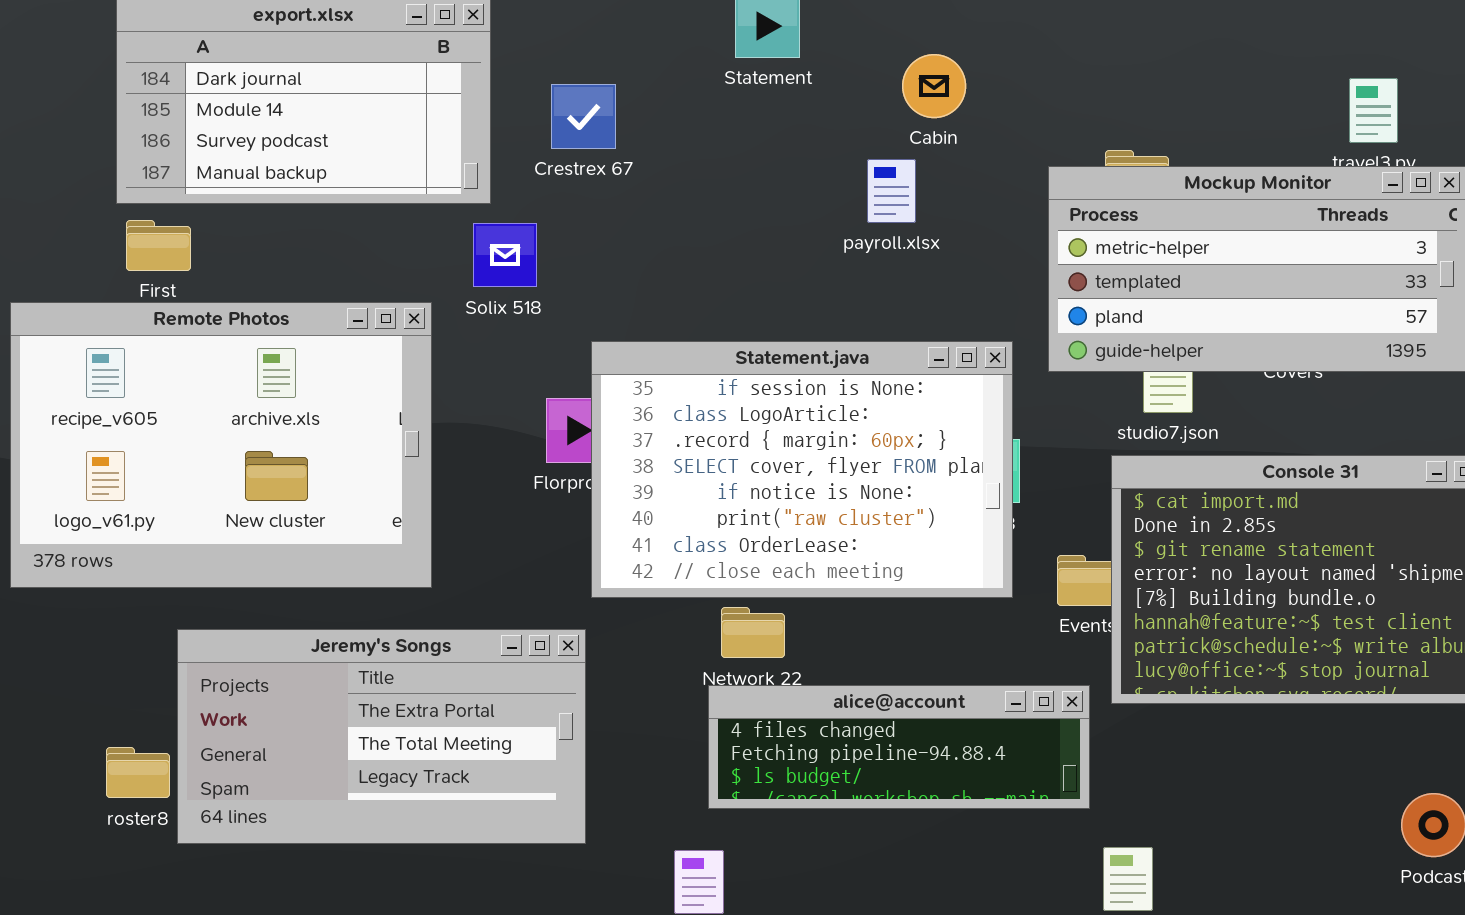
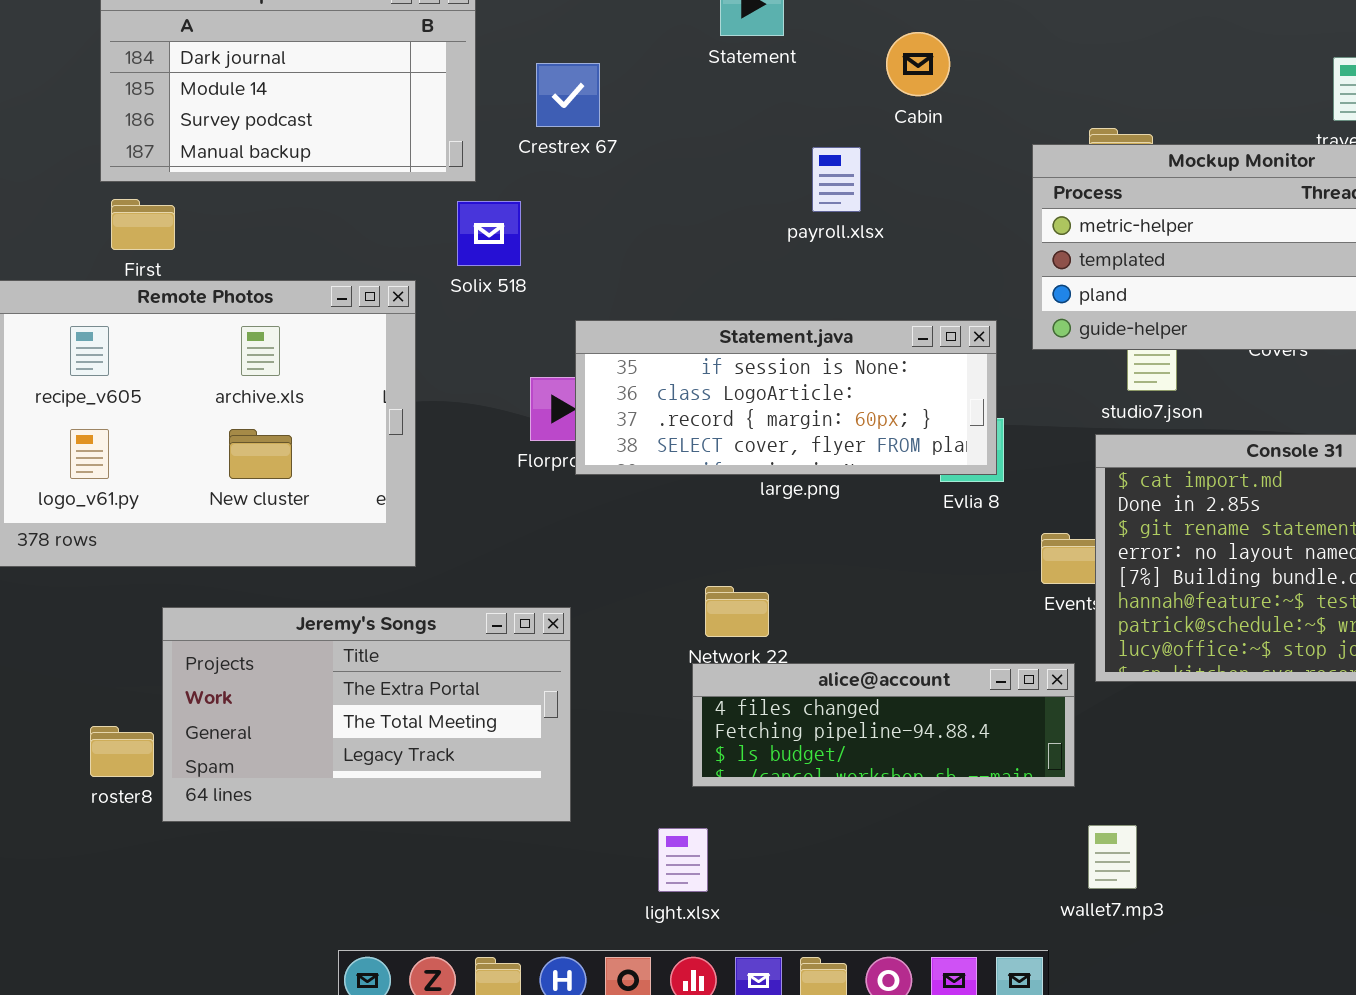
payroll.xlsx: [867,159,916,223] -> [812,147,861,212], moved
Statement.java: [591,341,1013,598] -> [575,320,997,475], resized

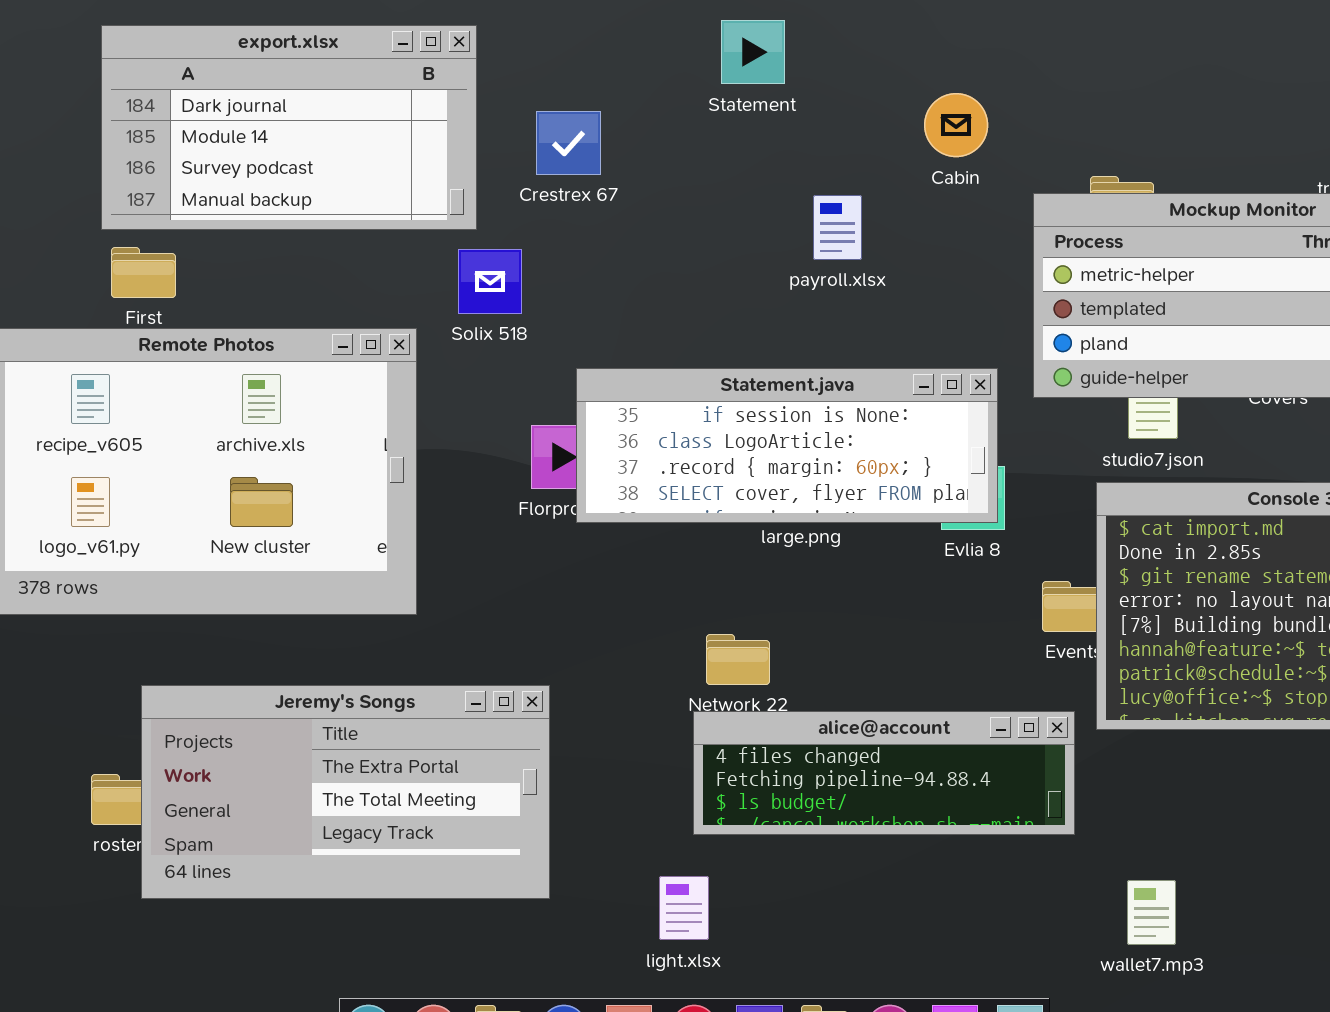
Cabin: [886,32,950,96] -> [924,93,988,157], moved
Jeremy's Songs: [162,607,571,822] -> [141,685,550,899], moved
wallet7.mp3: [1088,825,1137,889] -> [1127,880,1176,945], moved

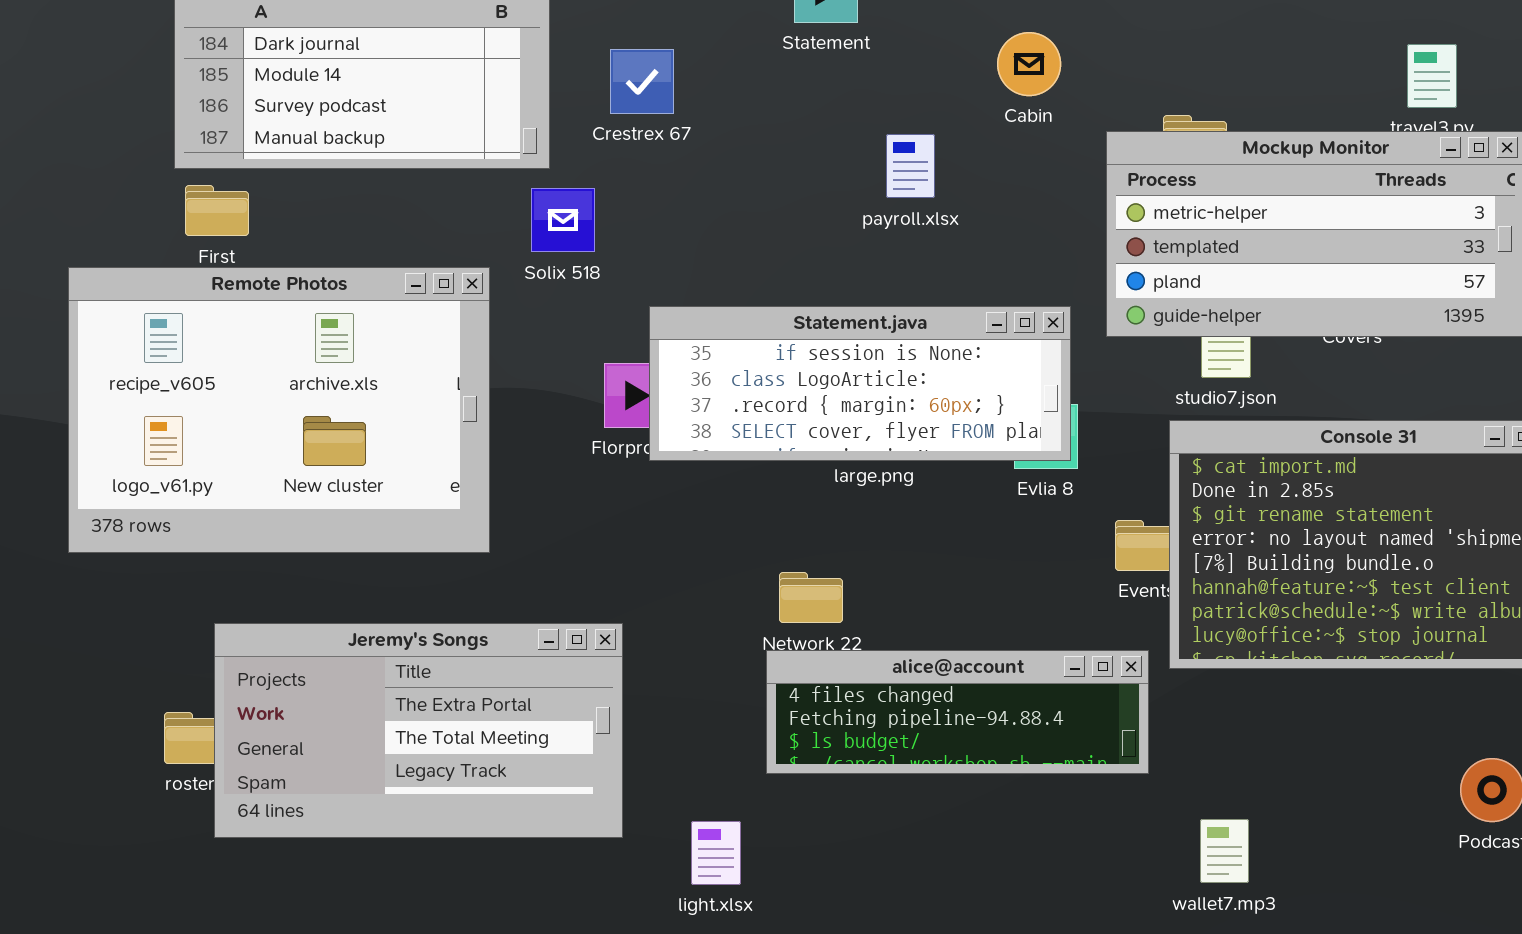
light.xlsx: [659,876,709,940] -> [691,821,741,885], moved

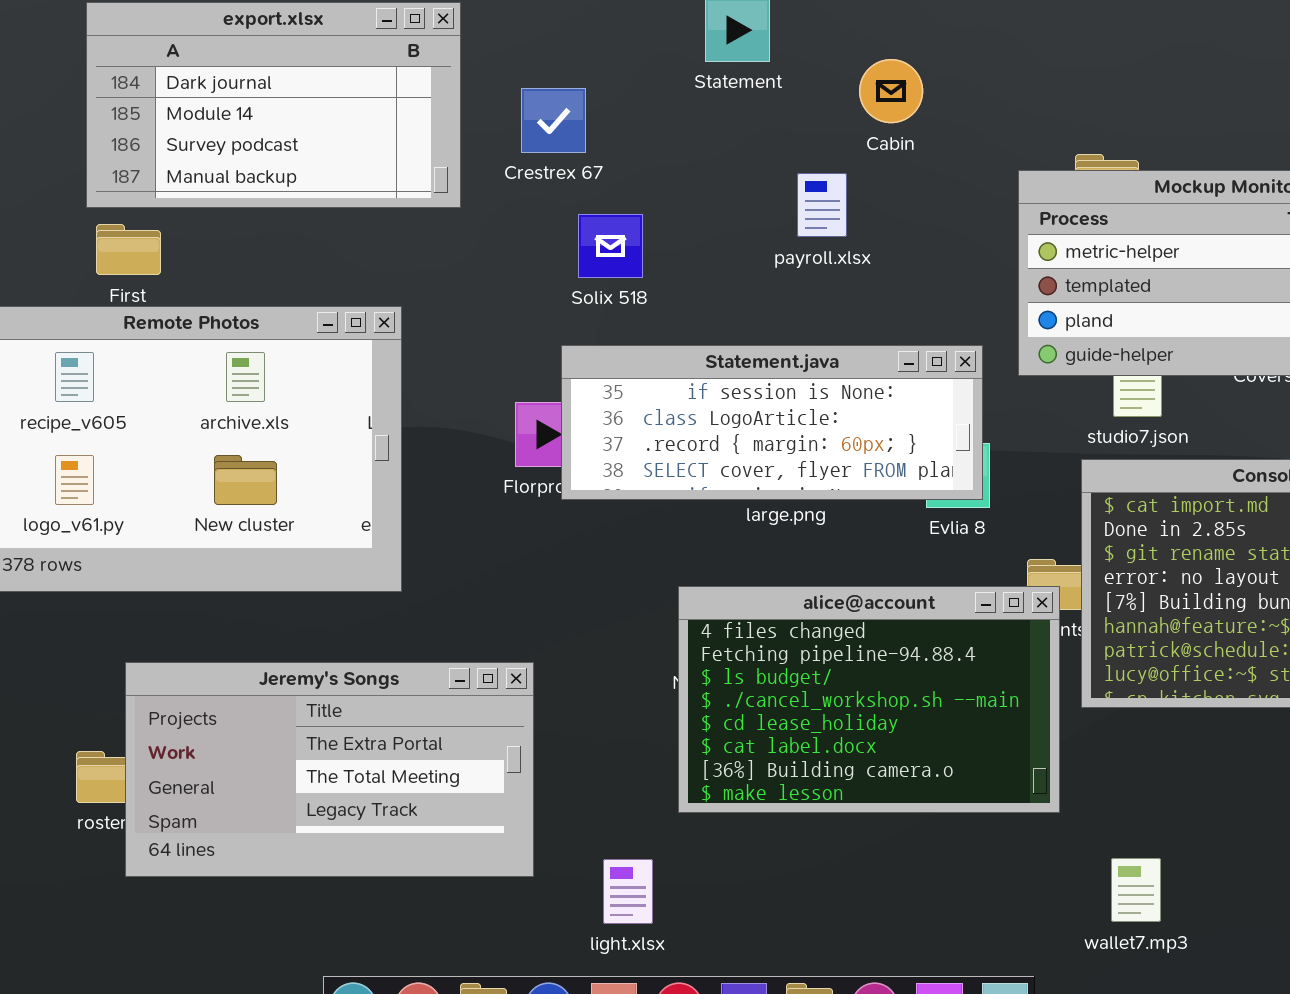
Cabin: [997,32,1061,96] -> [859,59,923,123], moved
Solix 518: [531,188,595,252] -> [578,214,643,278], moved
alice@account: [766,650,1149,774] -> [678,586,1060,813], resized

